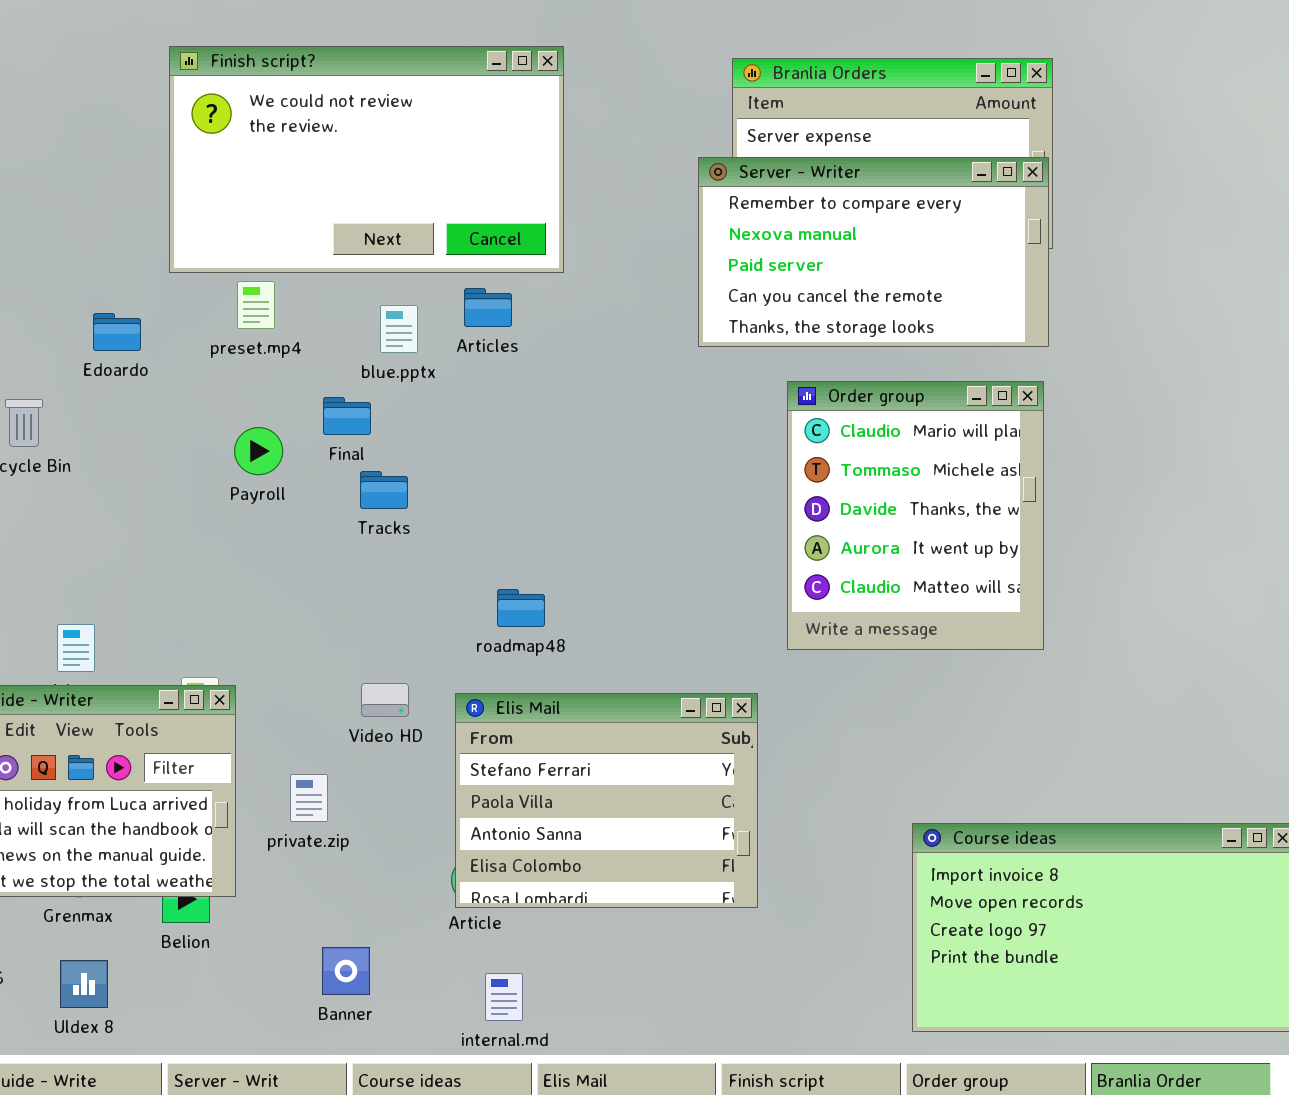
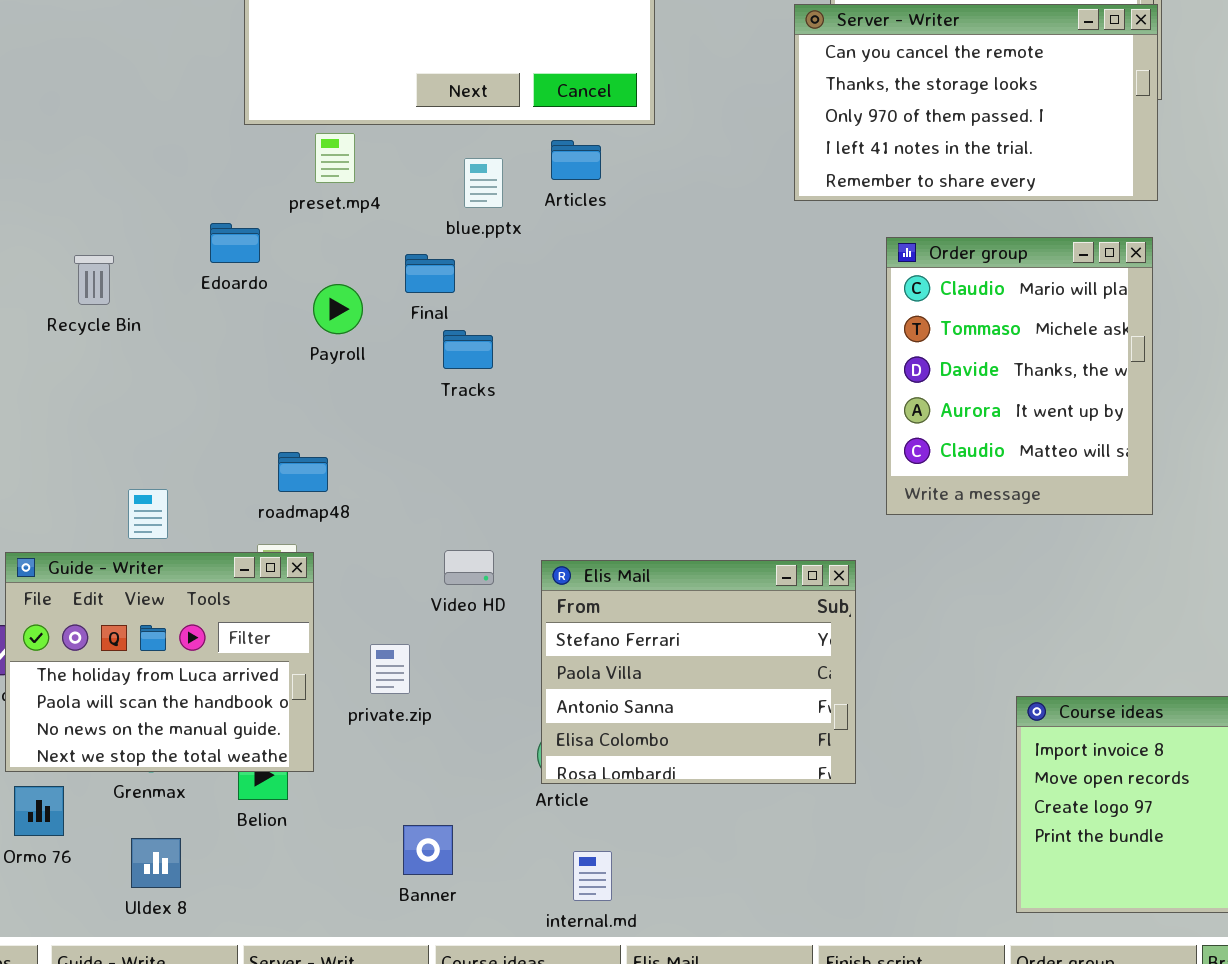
Server - Writer: [698,157,1049,347] -> [794,4,1158,201], scrolled down 3 rows
Edoardo: [93,313,141,351] -> [210,223,260,263], moved
roadmap48: [497,589,545,627] -> [278,452,328,492], moved

